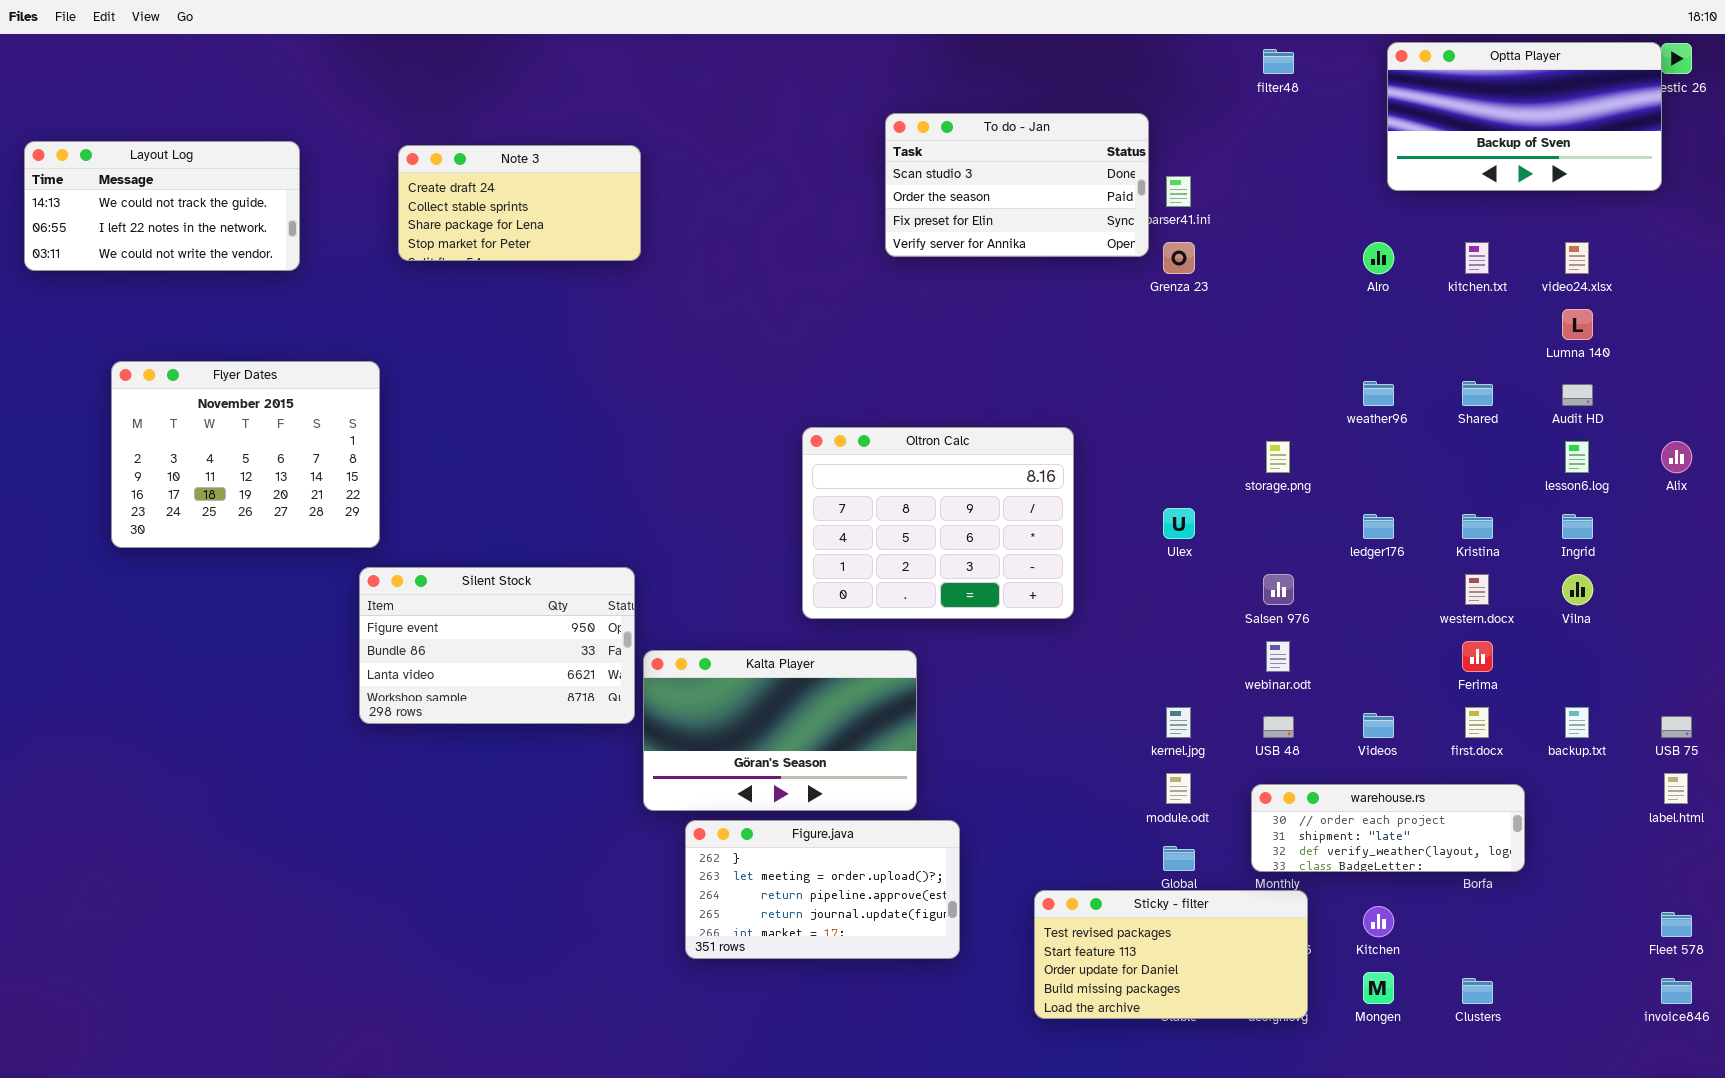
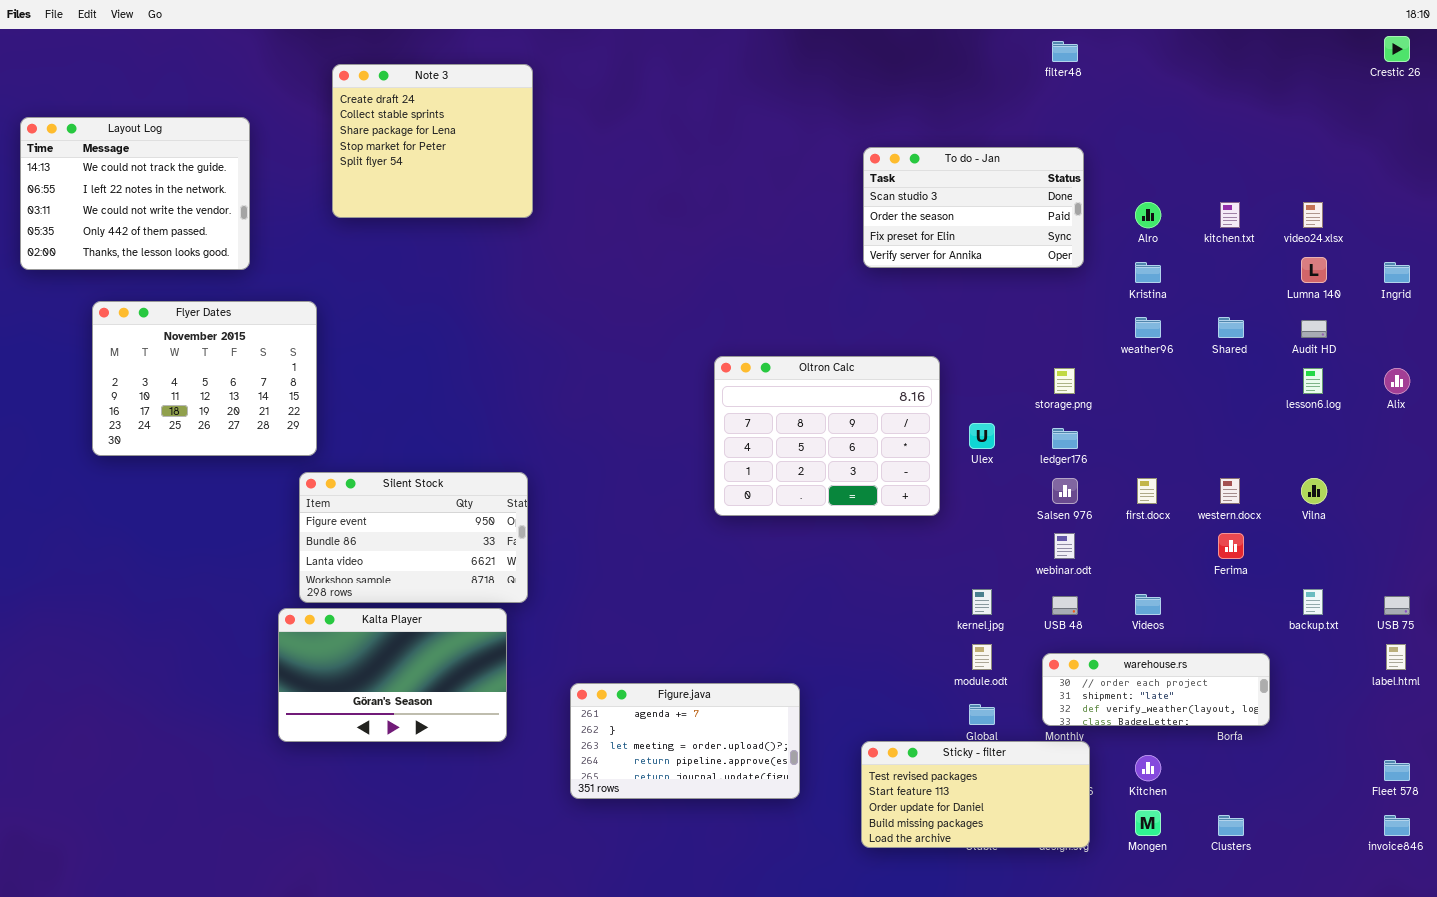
Optta Player: [1387,42,1662,191] -> none, closed
To do - Jan: [885,113,1149,257] -> [863,147,1084,268], moved
Layout Log: [24,141,300,271] -> [20,117,250,270], resized
Note 3: [398,145,641,261] -> [332,64,533,218], resized
Oltron Calc: [802,427,1074,619] -> [714,356,940,516], moved
ledger176: [1363,514,1394,539] -> [1052,428,1078,449], moved
Kristina: [1462,514,1493,539] -> [1135,262,1161,283], moved
Ingrid: [1562,514,1593,539] -> [1384,262,1410,283], moved
Kalta Player: [643,650,917,811] -> [278,608,507,742], moved
first.docx: [1465,707,1489,738] -> [1137,478,1157,504], moved
Figure.java: [685,820,960,959] -> [570,683,800,799], scrolled up 1 row

